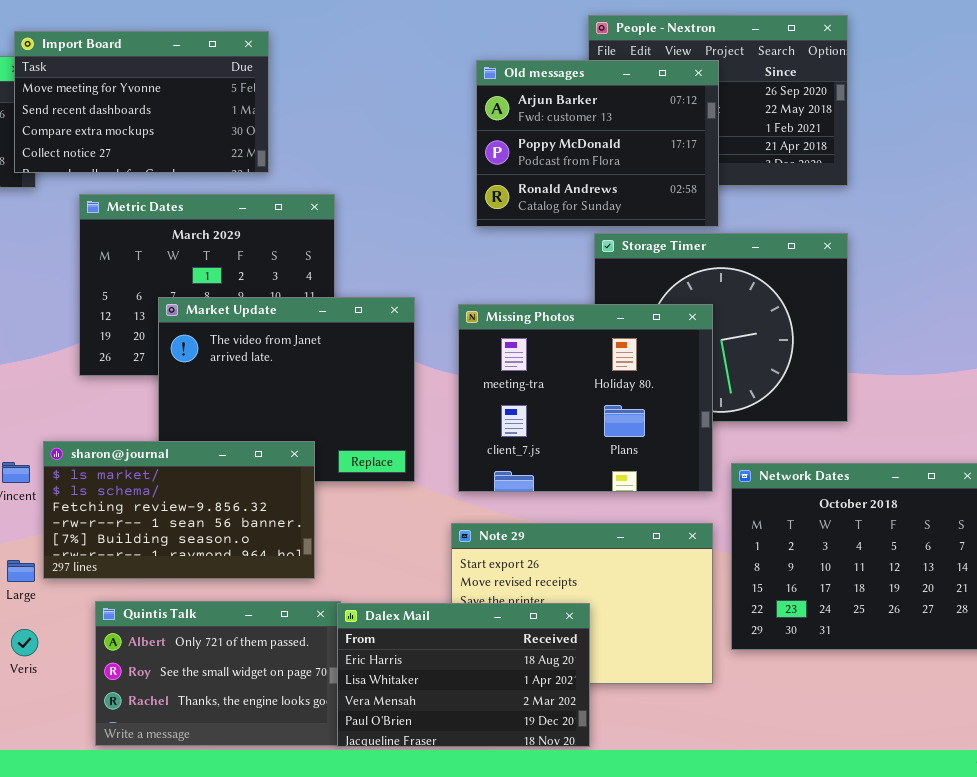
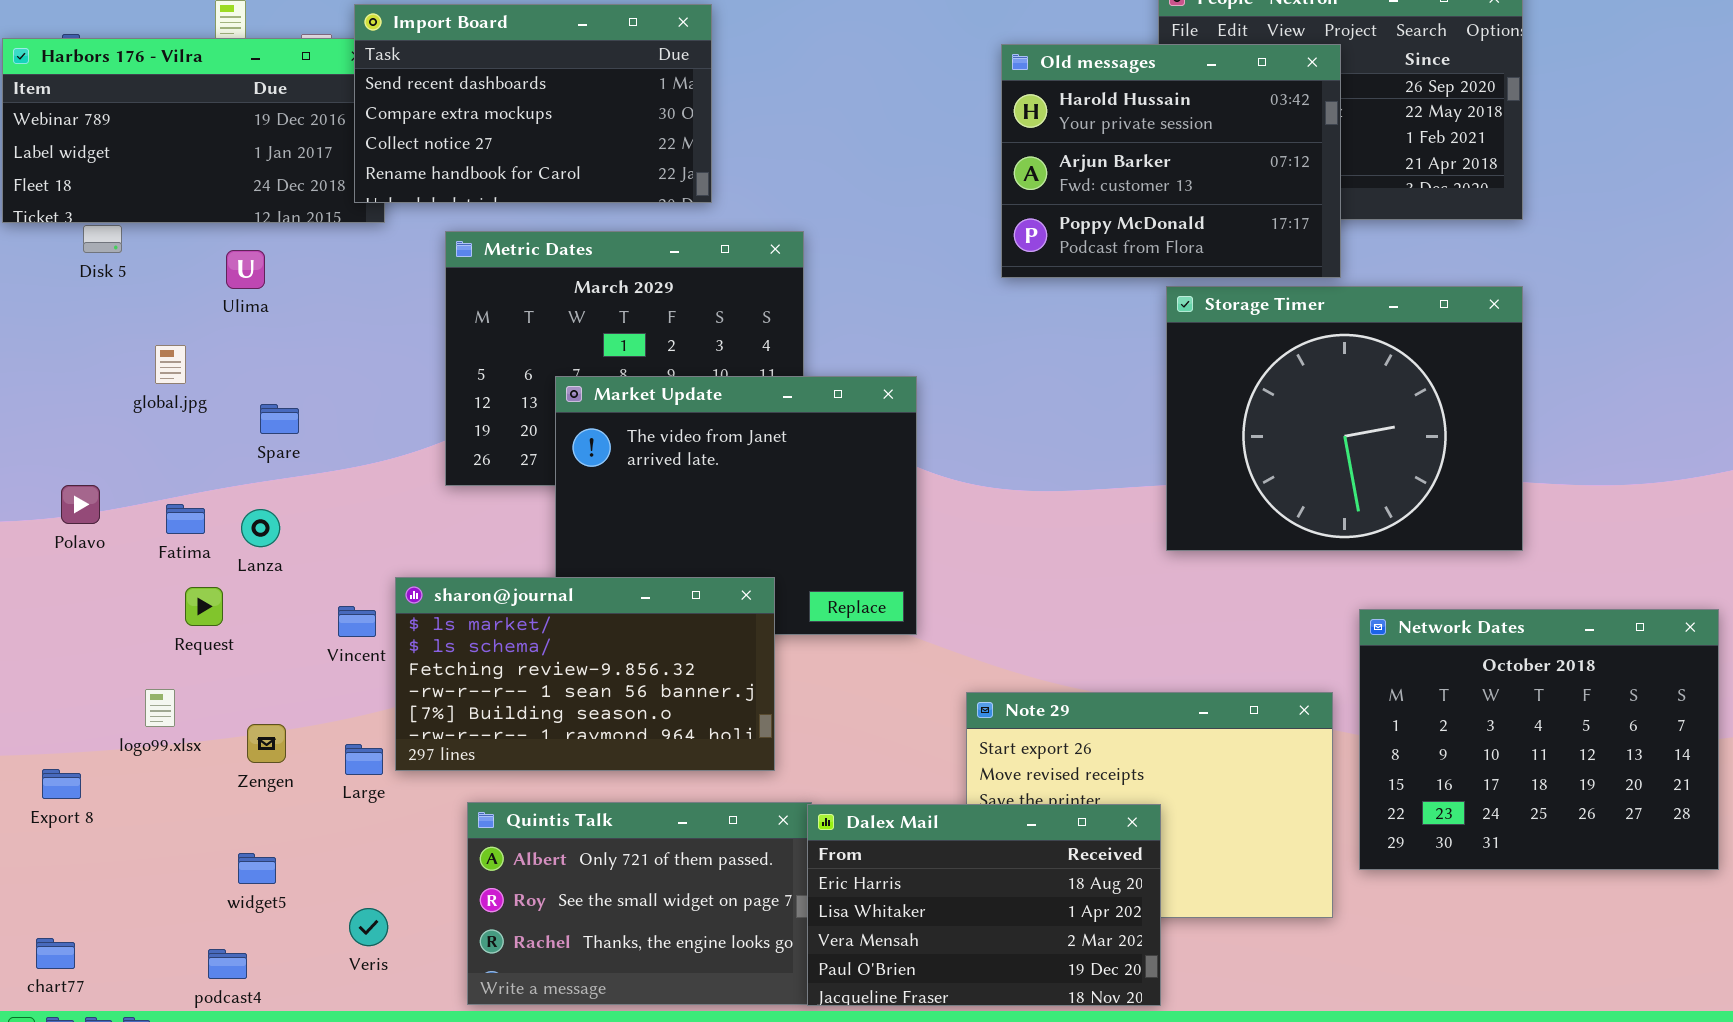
Import Board: [14,31,269,173] -> [354,4,712,203], scrolled down 1 row
Old messages: [476,60,719,227] -> [1001,44,1341,278], scrolled up 1 row
Missing Photos: [458,304,713,492] -> none, closed
Veris: [11,629,38,656] -> [349,908,388,946], moved

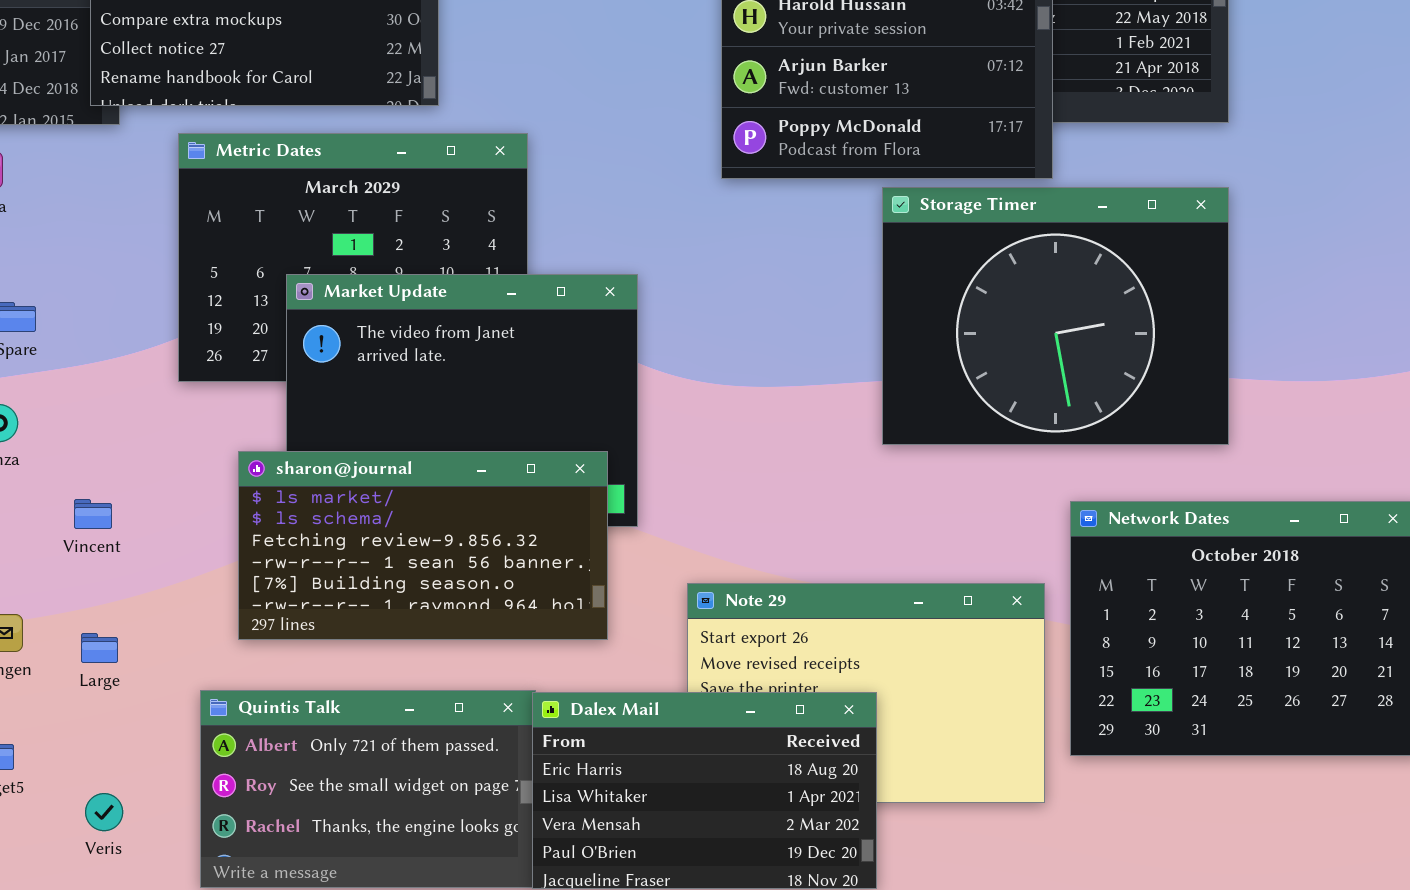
sharon@journal: [395,577,775,771] -> [238,451,608,640], moved

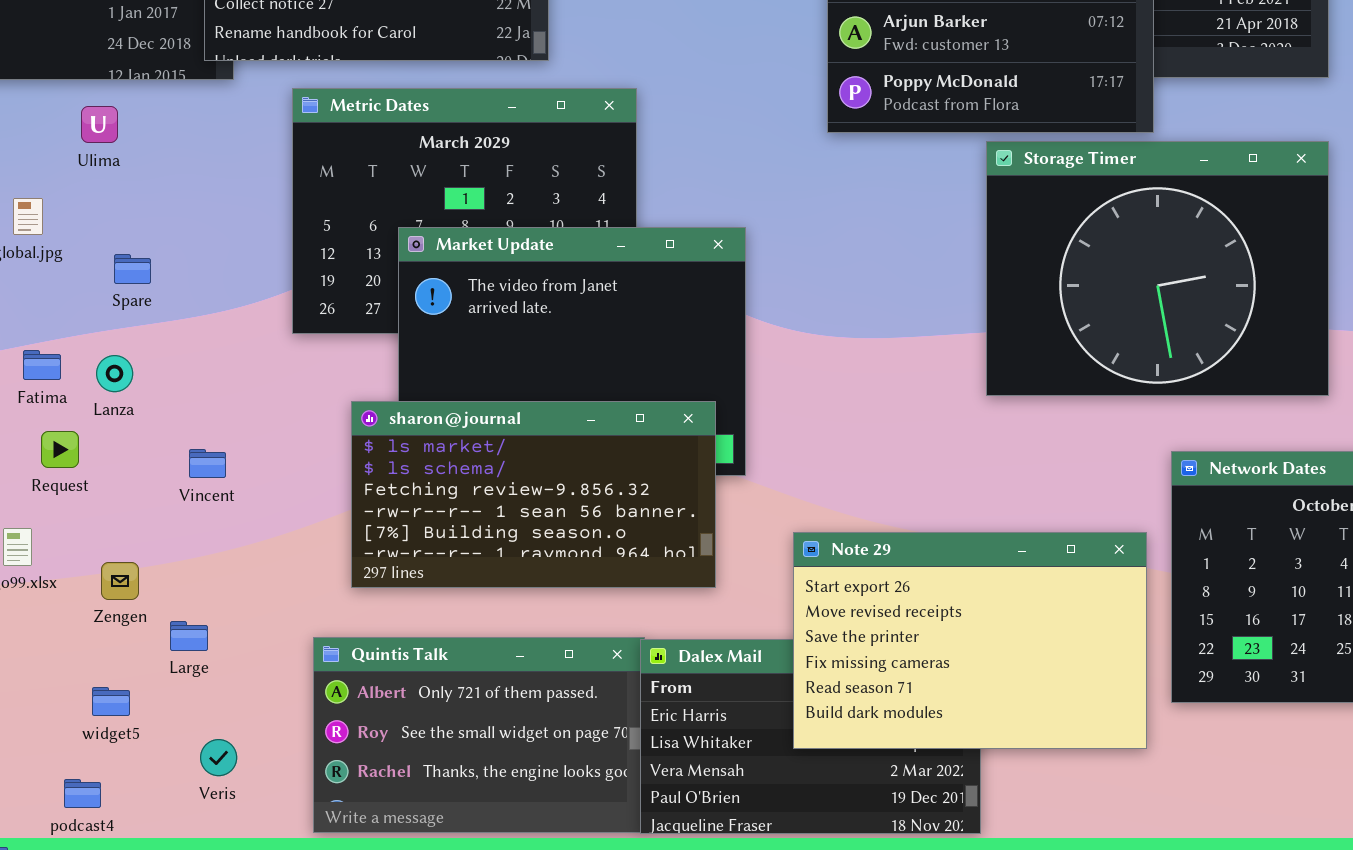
Note 29: [687,583,1045,803] -> [793,532,1147,749], raised
Large: [81,633,118,663] -> [170,621,208,651], moved

